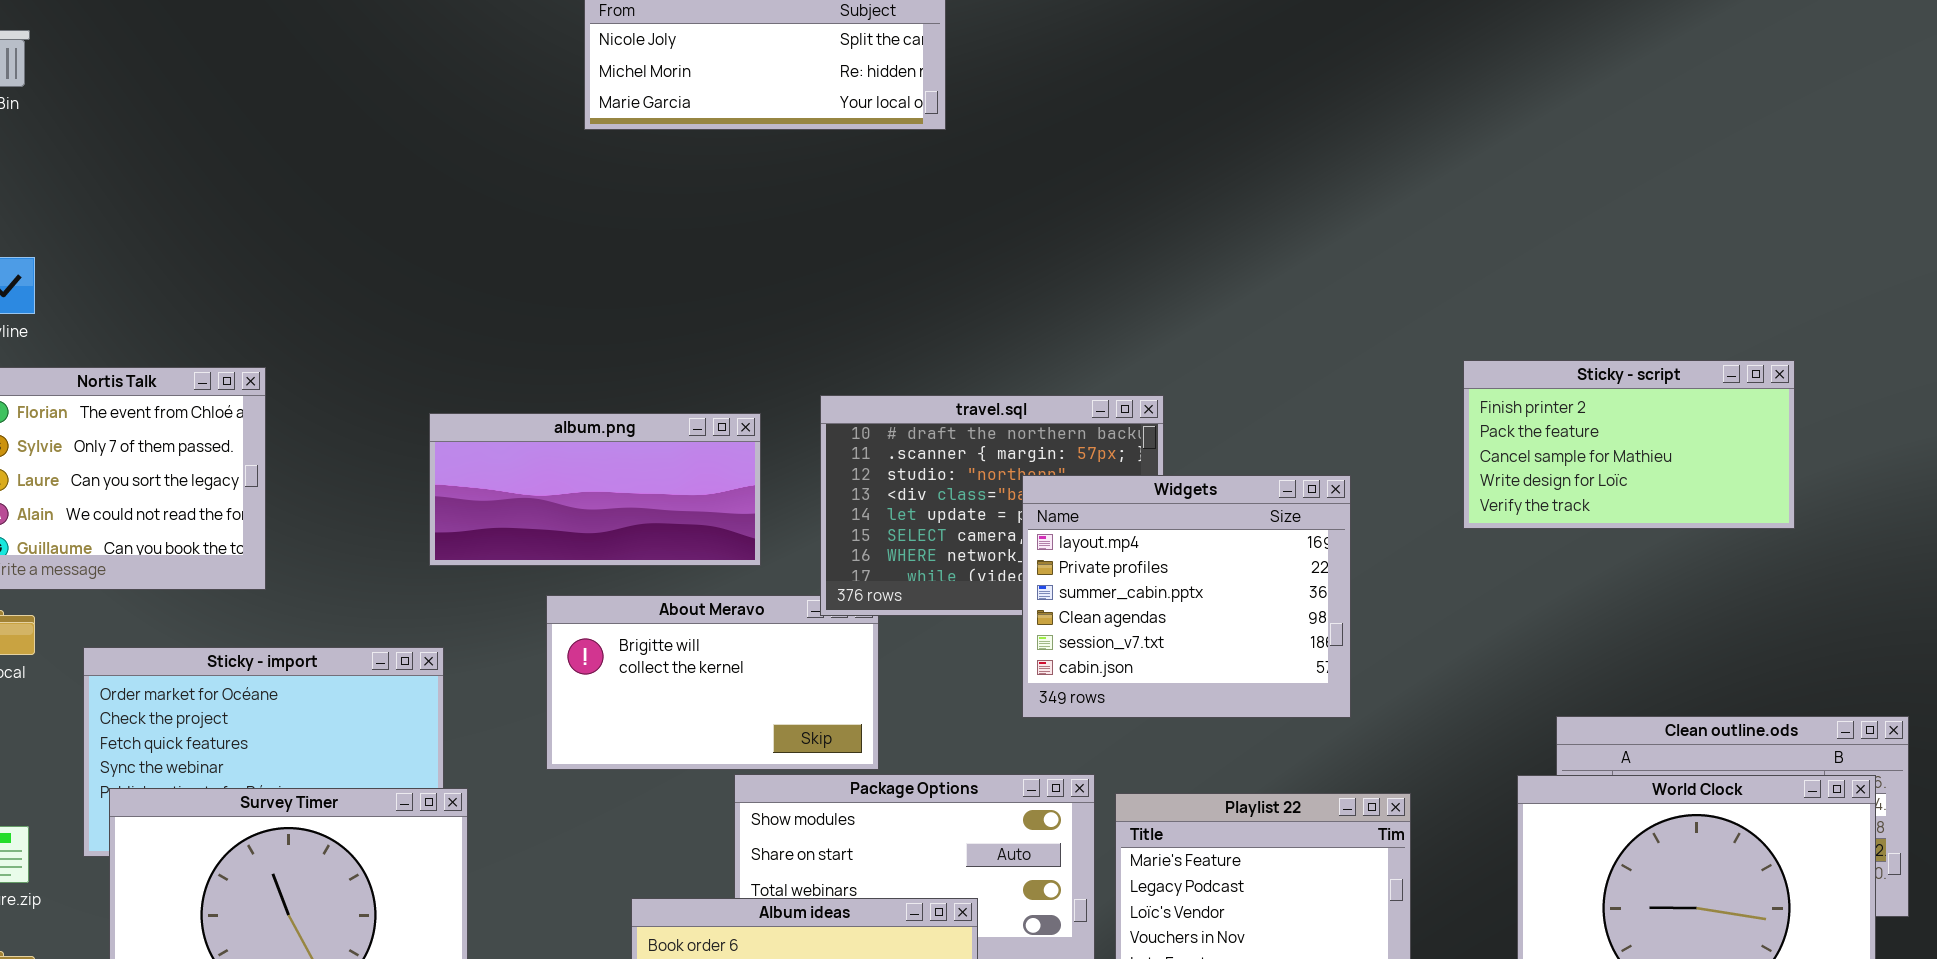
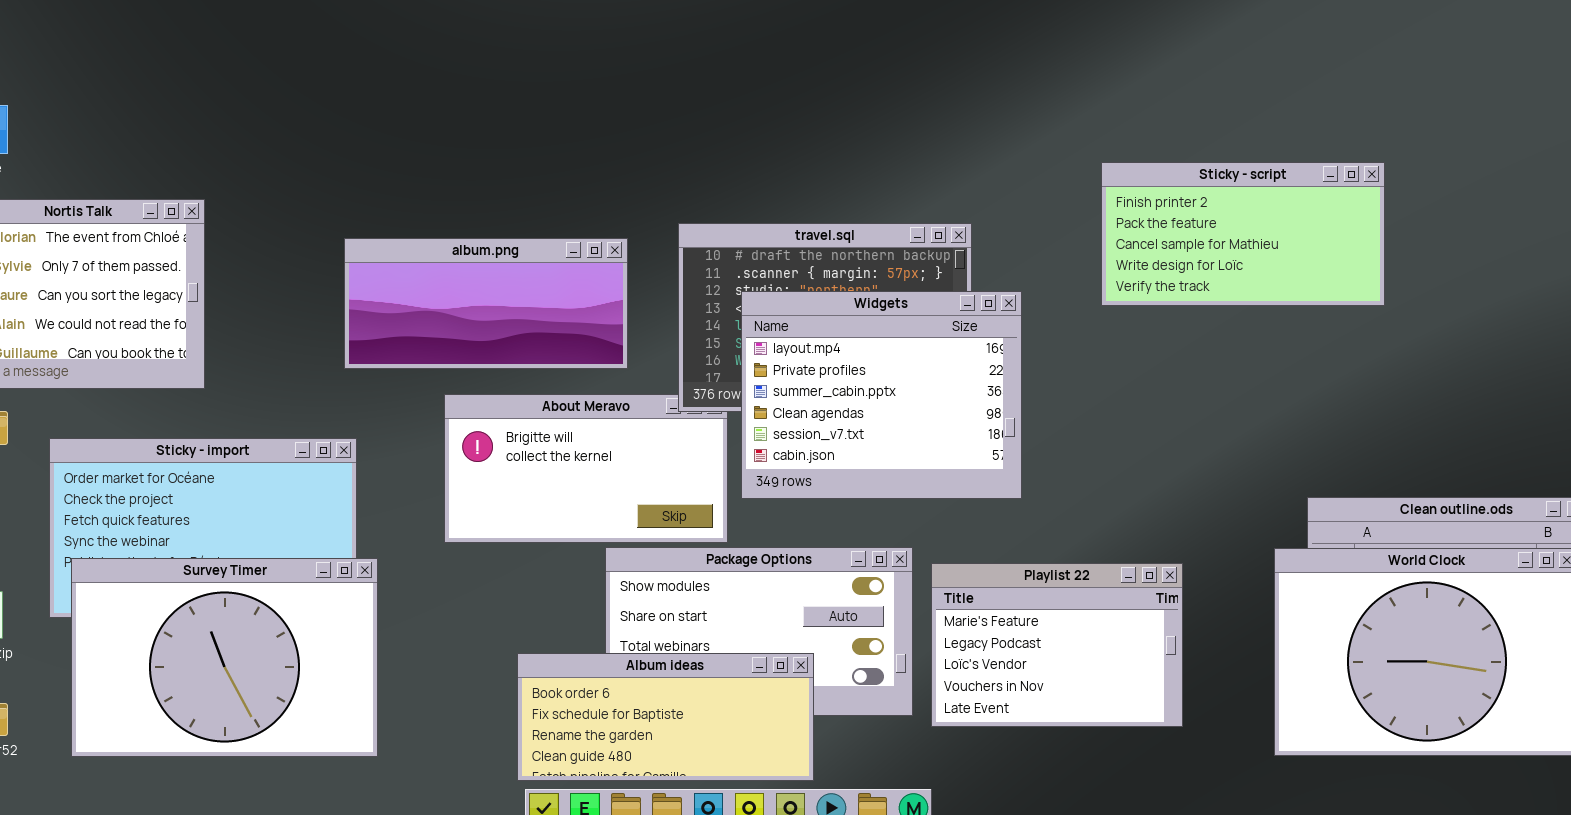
Sticky - script: [1463,360,1795,529] -> [1101,162,1385,306], moved
Widgets: [1022,475,1351,718] -> [741,291,1022,499], moved

